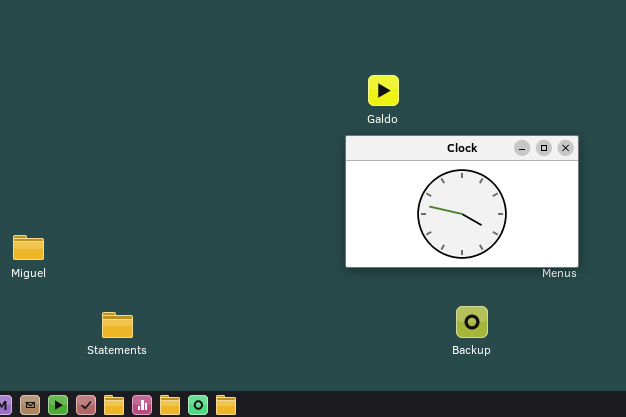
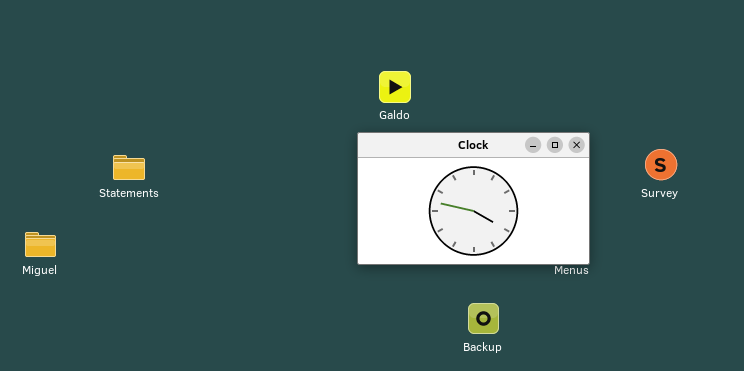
Statements: [102,312,133,338] -> [113,155,145,180], moved

